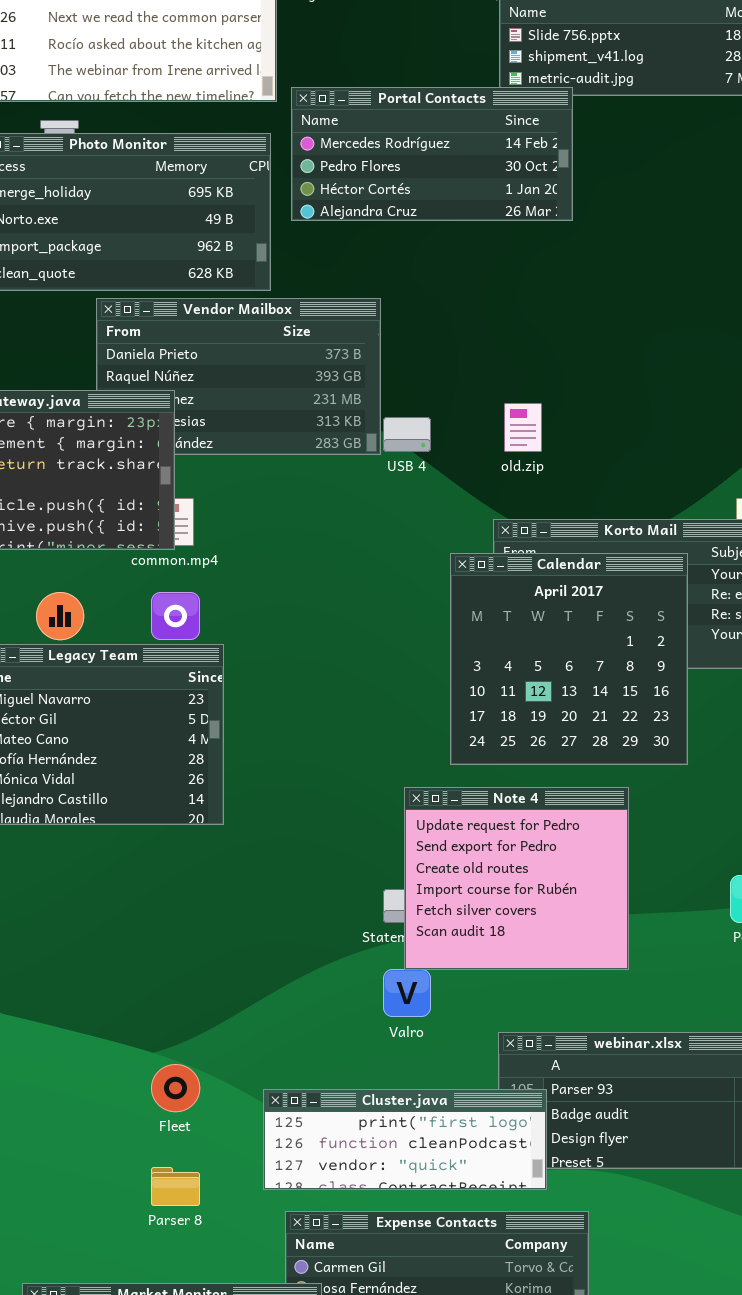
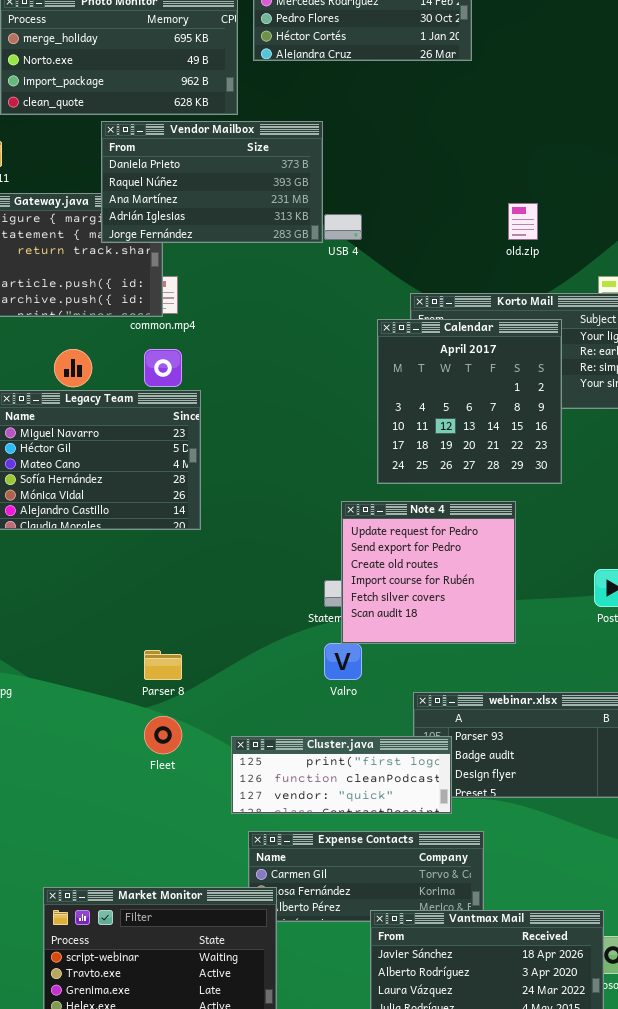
Vendor Mailbox: [96,298,381,455] -> [101,121,323,243], raised
old.zip: [504,403,542,452] -> [508,203,538,240], moved
Parser 8: [151,1167,200,1206] -> [144,650,182,680], moved

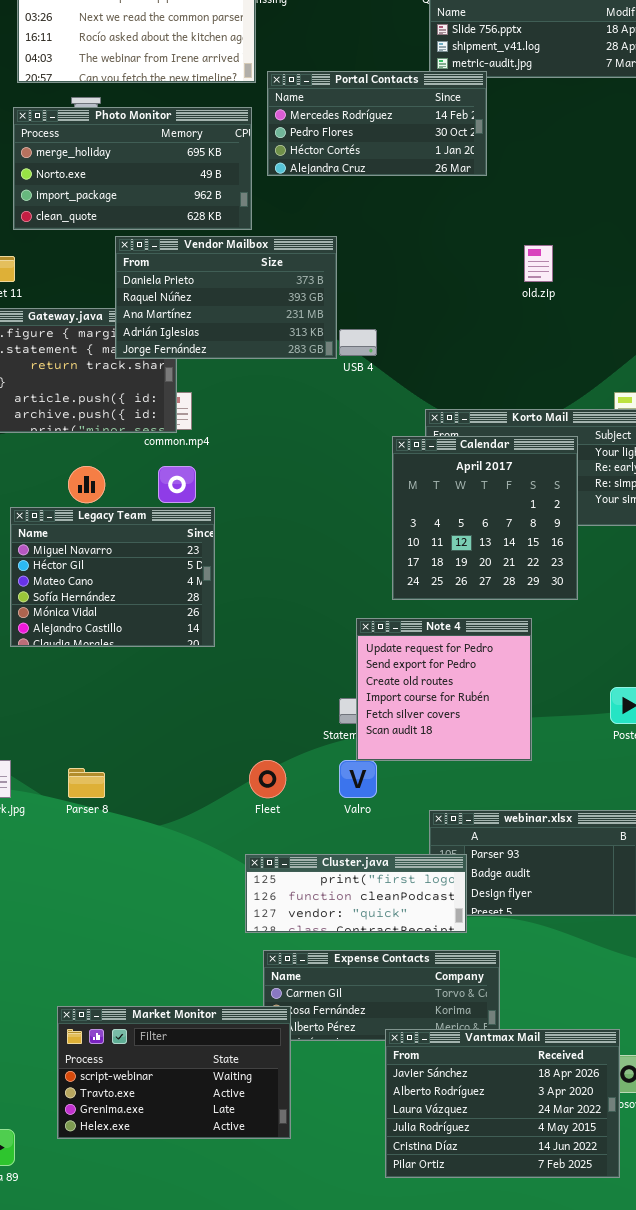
old.zip: [508,203,538,240] -> [524,245,553,282], moved
Parser 8: [144,650,182,680] -> [68,768,105,798], moved
Fleet: [144,716,182,754] -> [249,760,286,798], moved

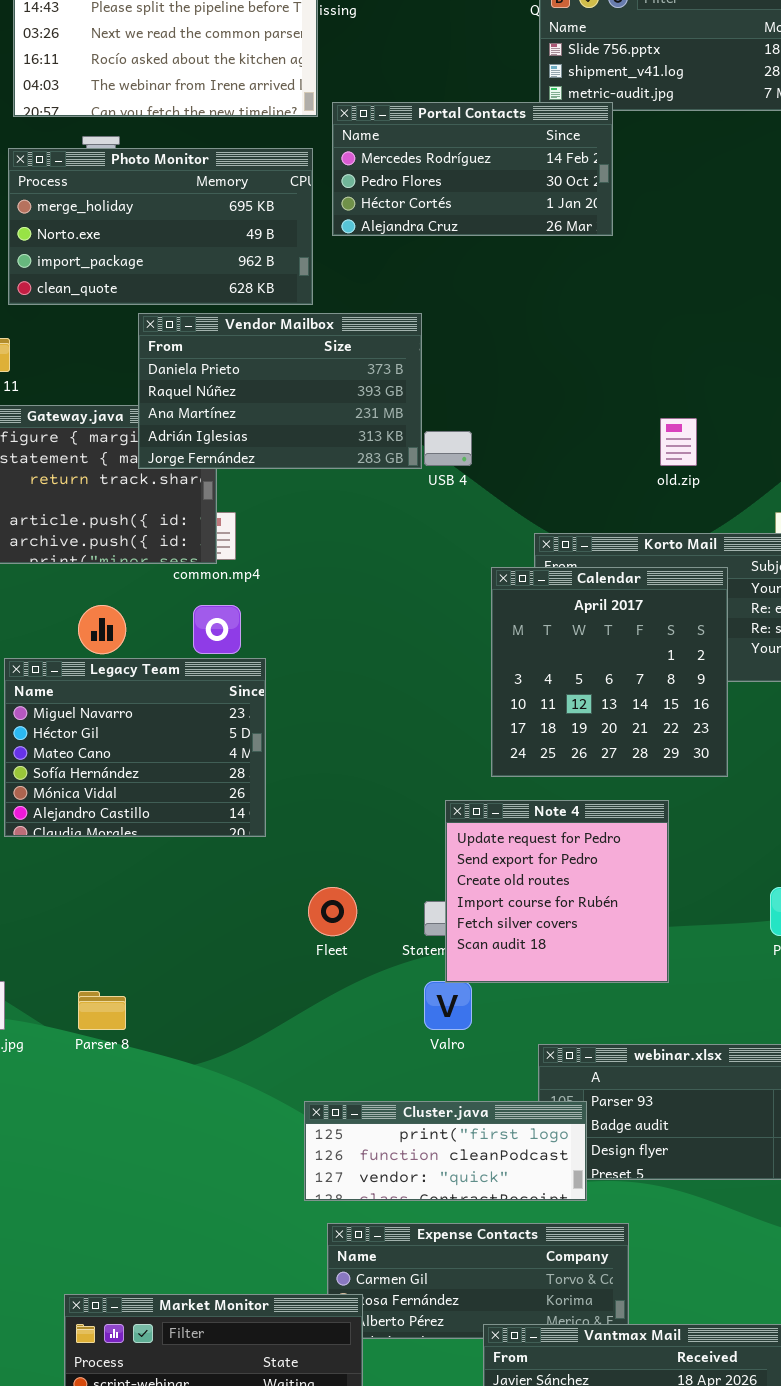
old.zip: [524,245,553,282] -> [660,418,697,466], moved
Fleet: [249,760,286,798] -> [308,887,357,936], moved

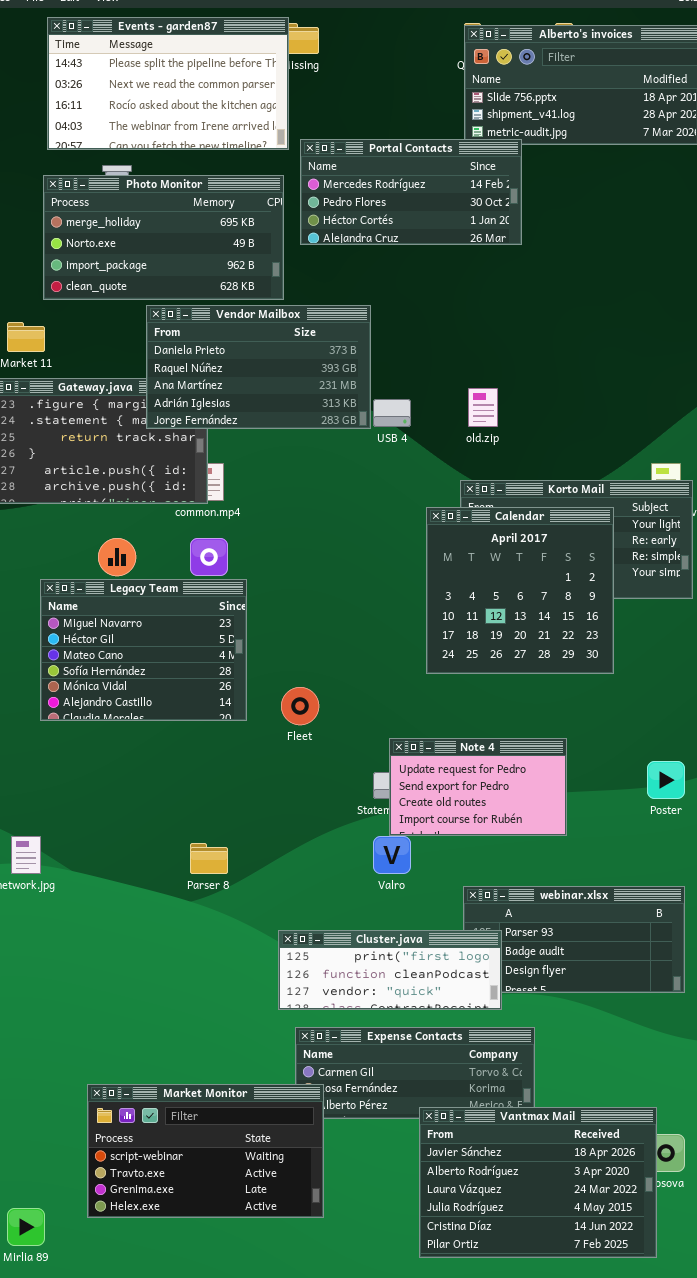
old.zip: [660,418,697,466] -> [468,388,498,427], moved
Note 4: [445,800,669,983] -> [389,738,567,836], resized
Fleet: [308,887,357,936] -> [281,687,319,725], moved
Parser 8: [78,991,126,1030] -> [190,843,228,874], moved

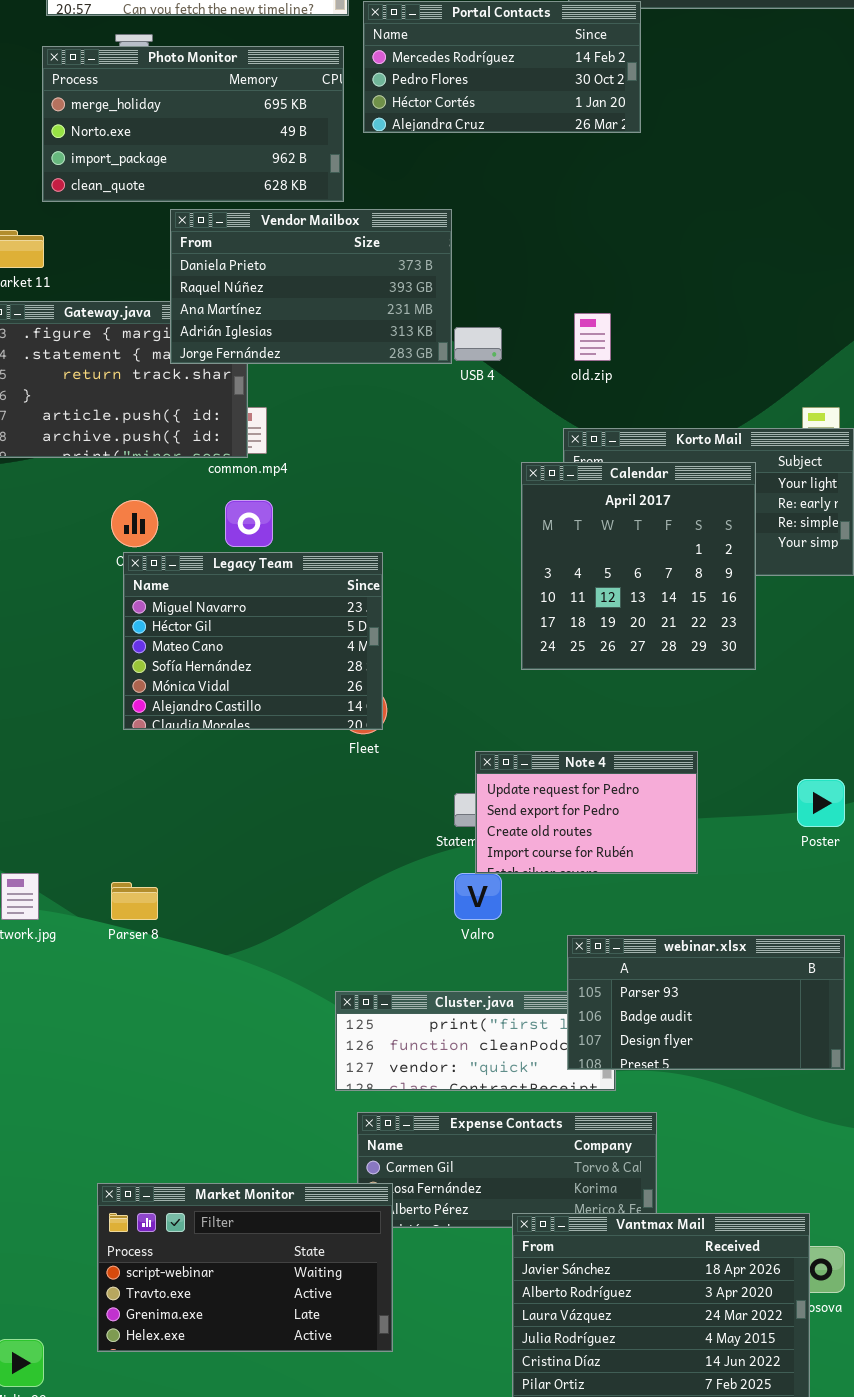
Legacy Team: [40,579,247,721] -> [123,552,383,730], moved
Parser 8: [190,843,228,874] -> [111,882,158,920], moved
webinar.xlsx: [463,886,685,993] -> [567,935,845,1070], raised

